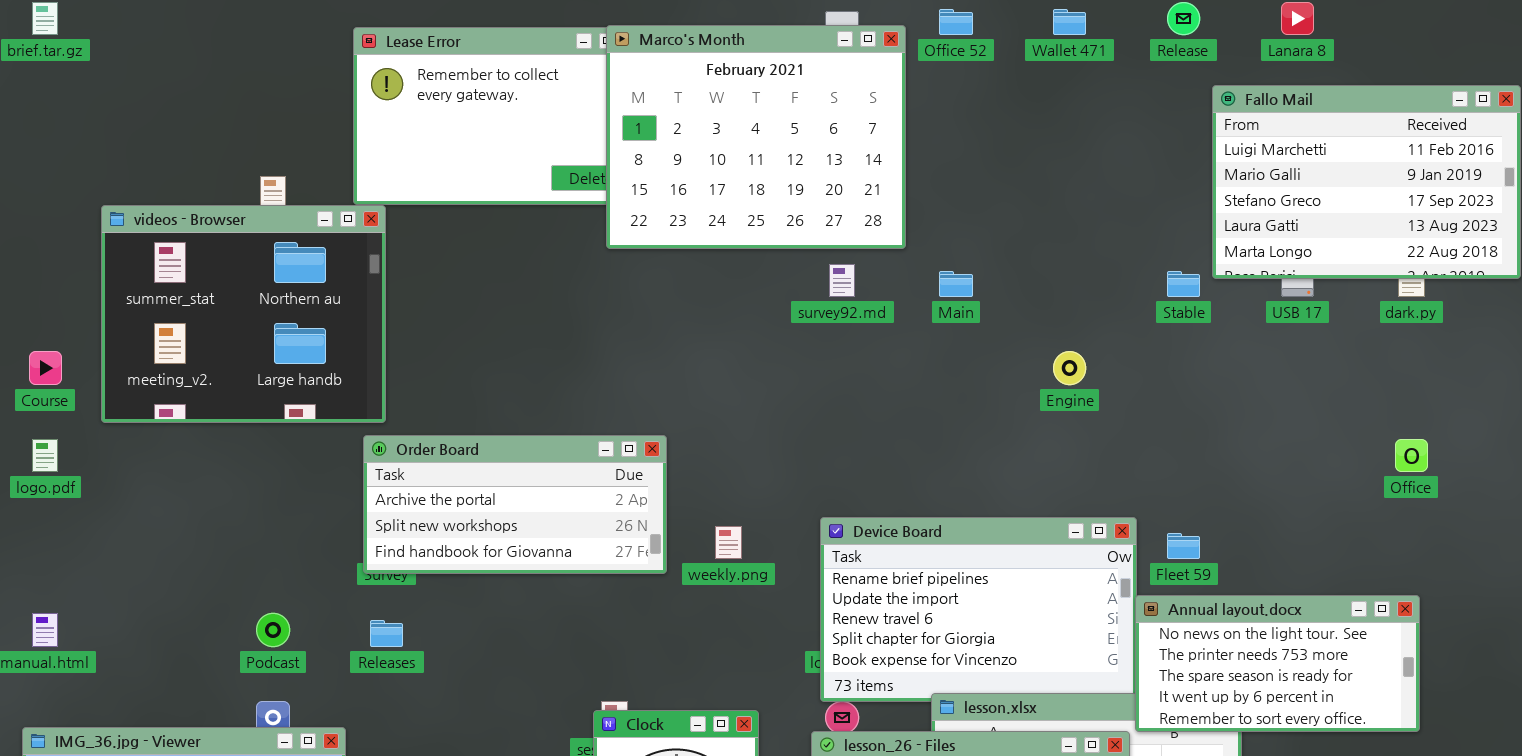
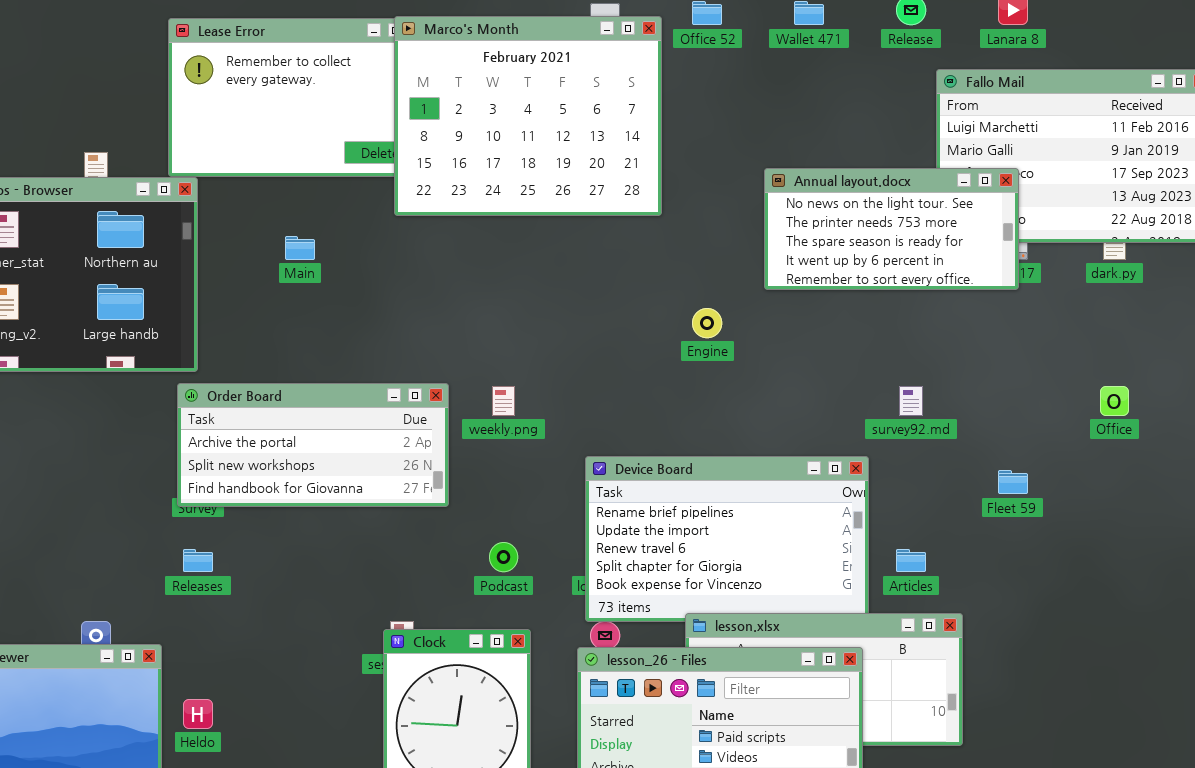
survey92.md: [829,264,855,297] -> [899,386,923,416], moved
Main: [939,271,973,297] -> [285,236,315,260], moved
Engine: [1053,351,1086,385] -> [692,308,722,338], moved
weekly.png: [715,526,742,559] -> [492,386,515,416], moved
Fleet 59: [1167,533,1200,559] -> [998,470,1028,494], moved
Annual layout.docx: [1135,595,1420,732] -> [764,168,1019,290], moved
Podcast: [256,613,290,647] -> [489,542,518,572], moved

